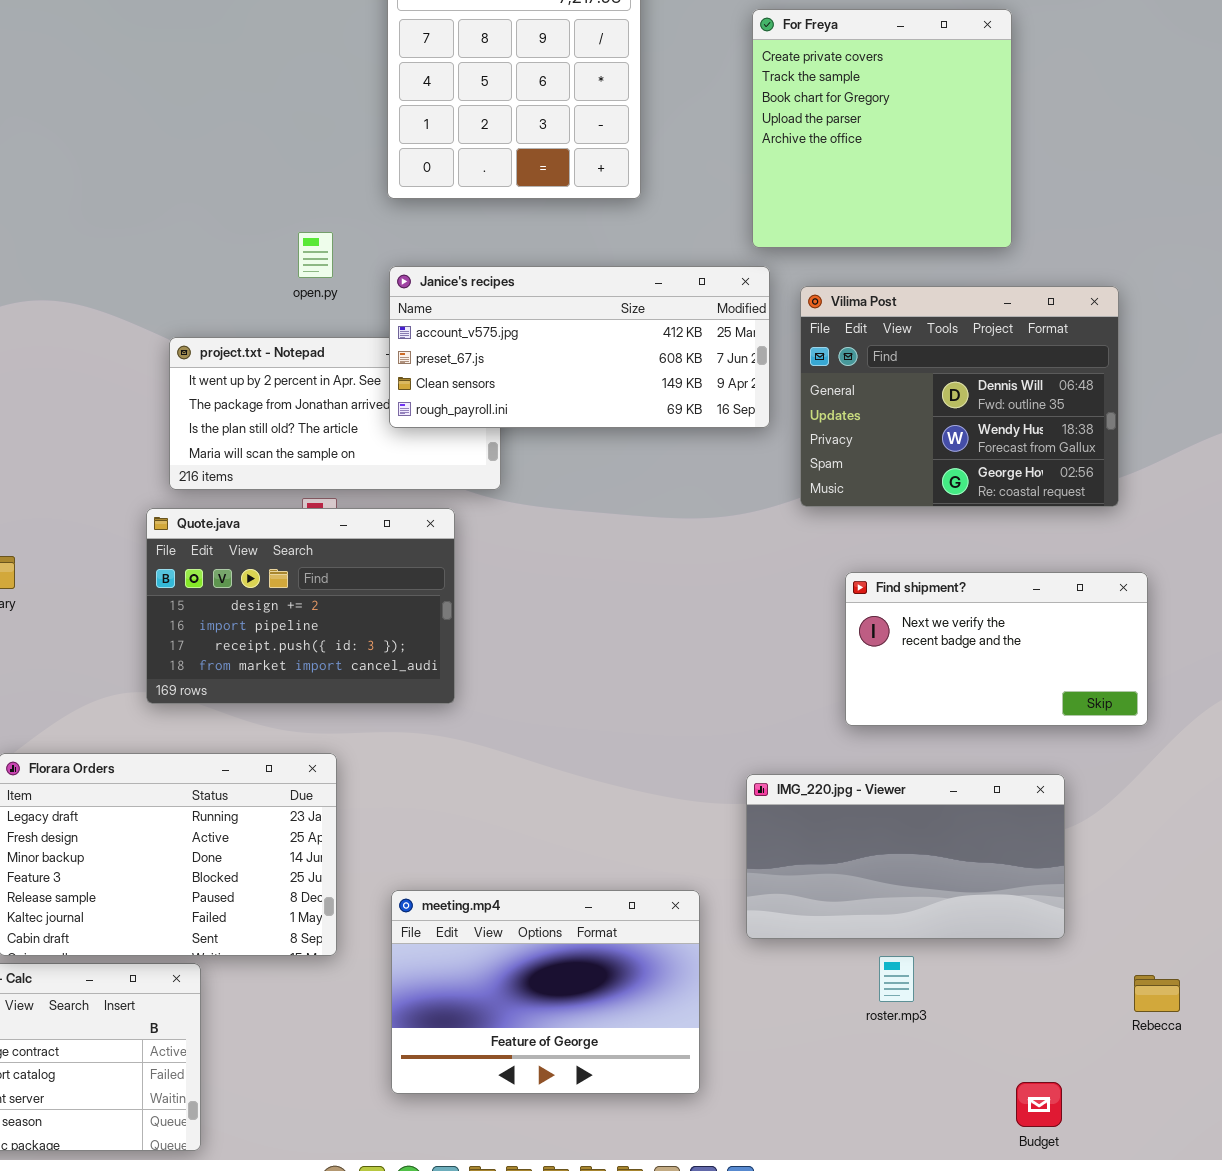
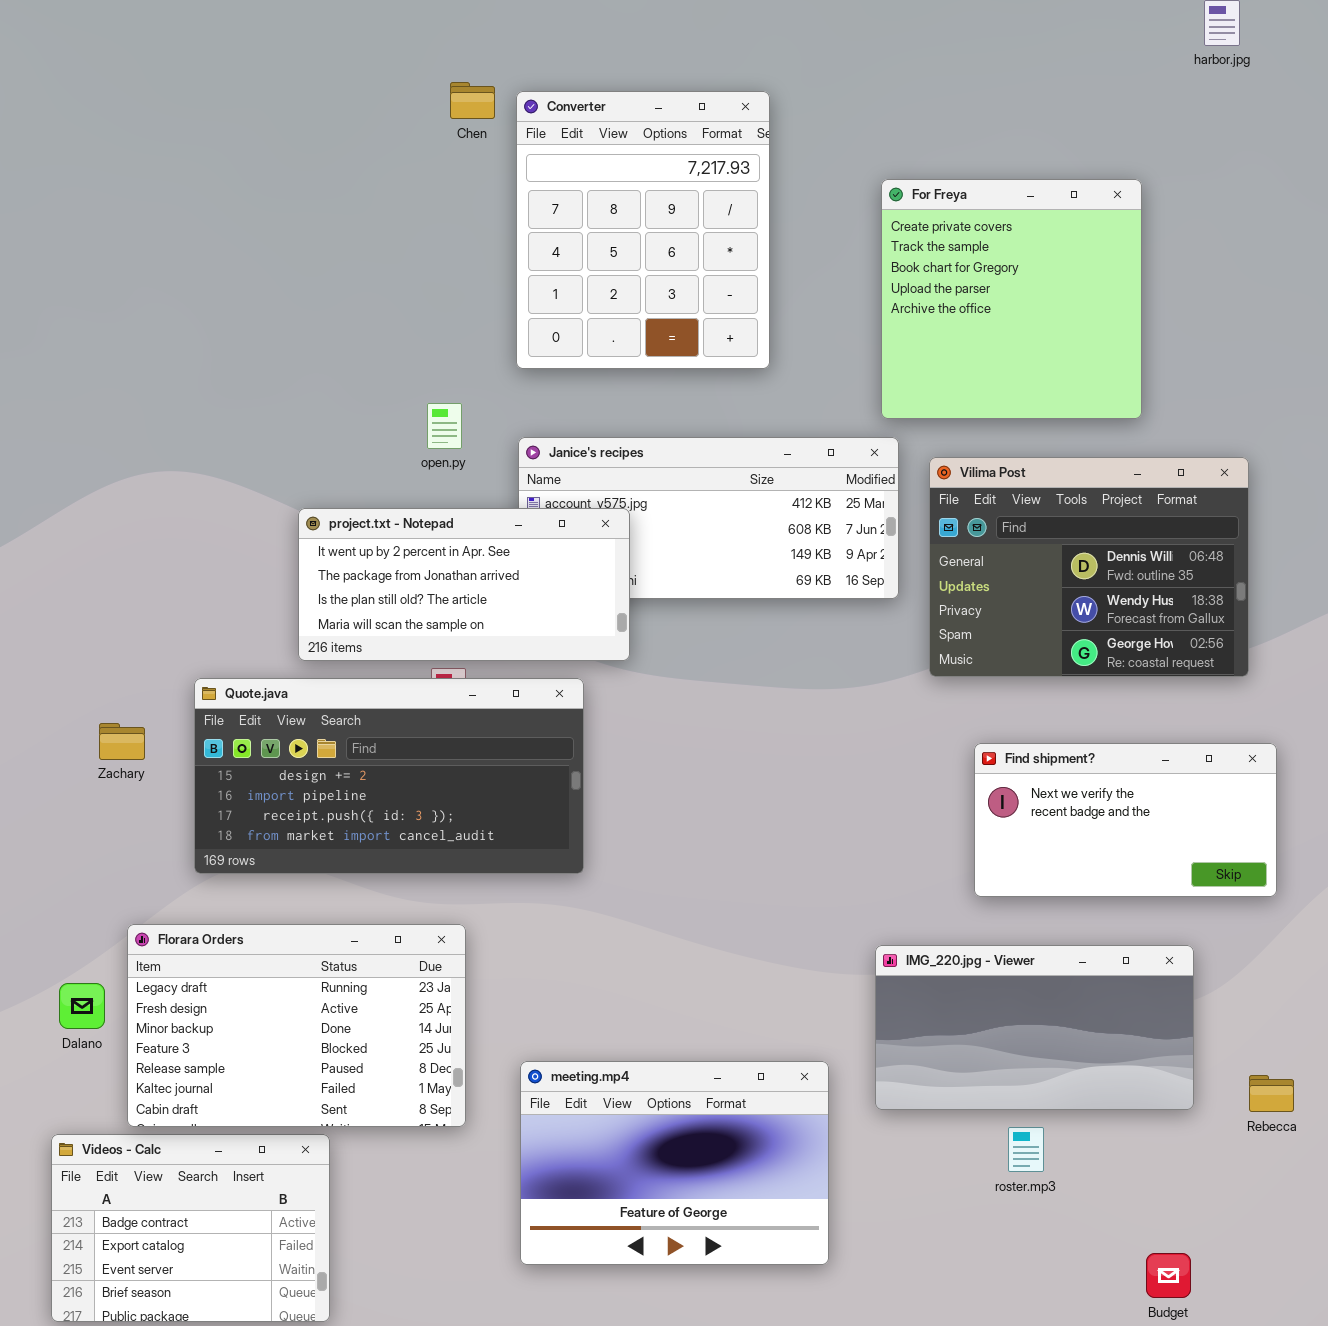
project.txt - Notepad: [169,337,501,490] -> [298,508,630,661], raised
Quote.java: [146,508,455,704] -> [194,678,584,874], resized
Rebecca: [1134,975,1180,1012] -> [1249,1075,1294,1112], moved

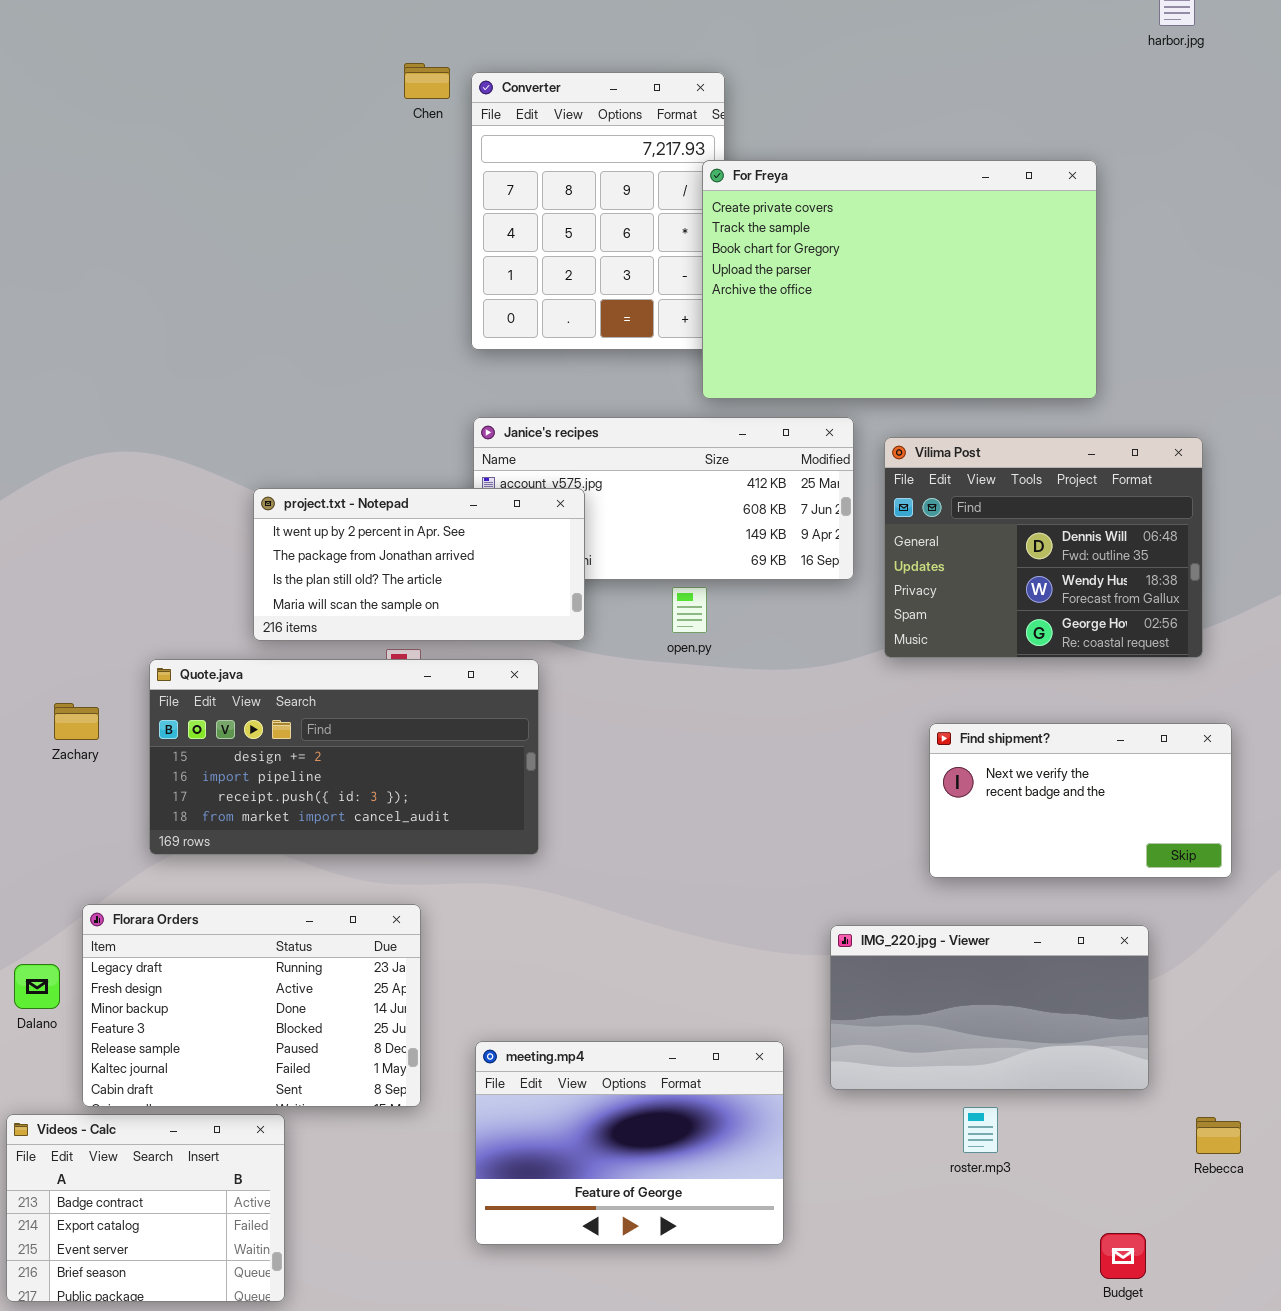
For Freya: [881,179,1142,419] -> [702,160,1097,399], resized
open.py: [427,403,462,449] -> [672,587,707,633], moved
Rebecca: [1249,1075,1294,1112] -> [1196,1117,1241,1154], moved

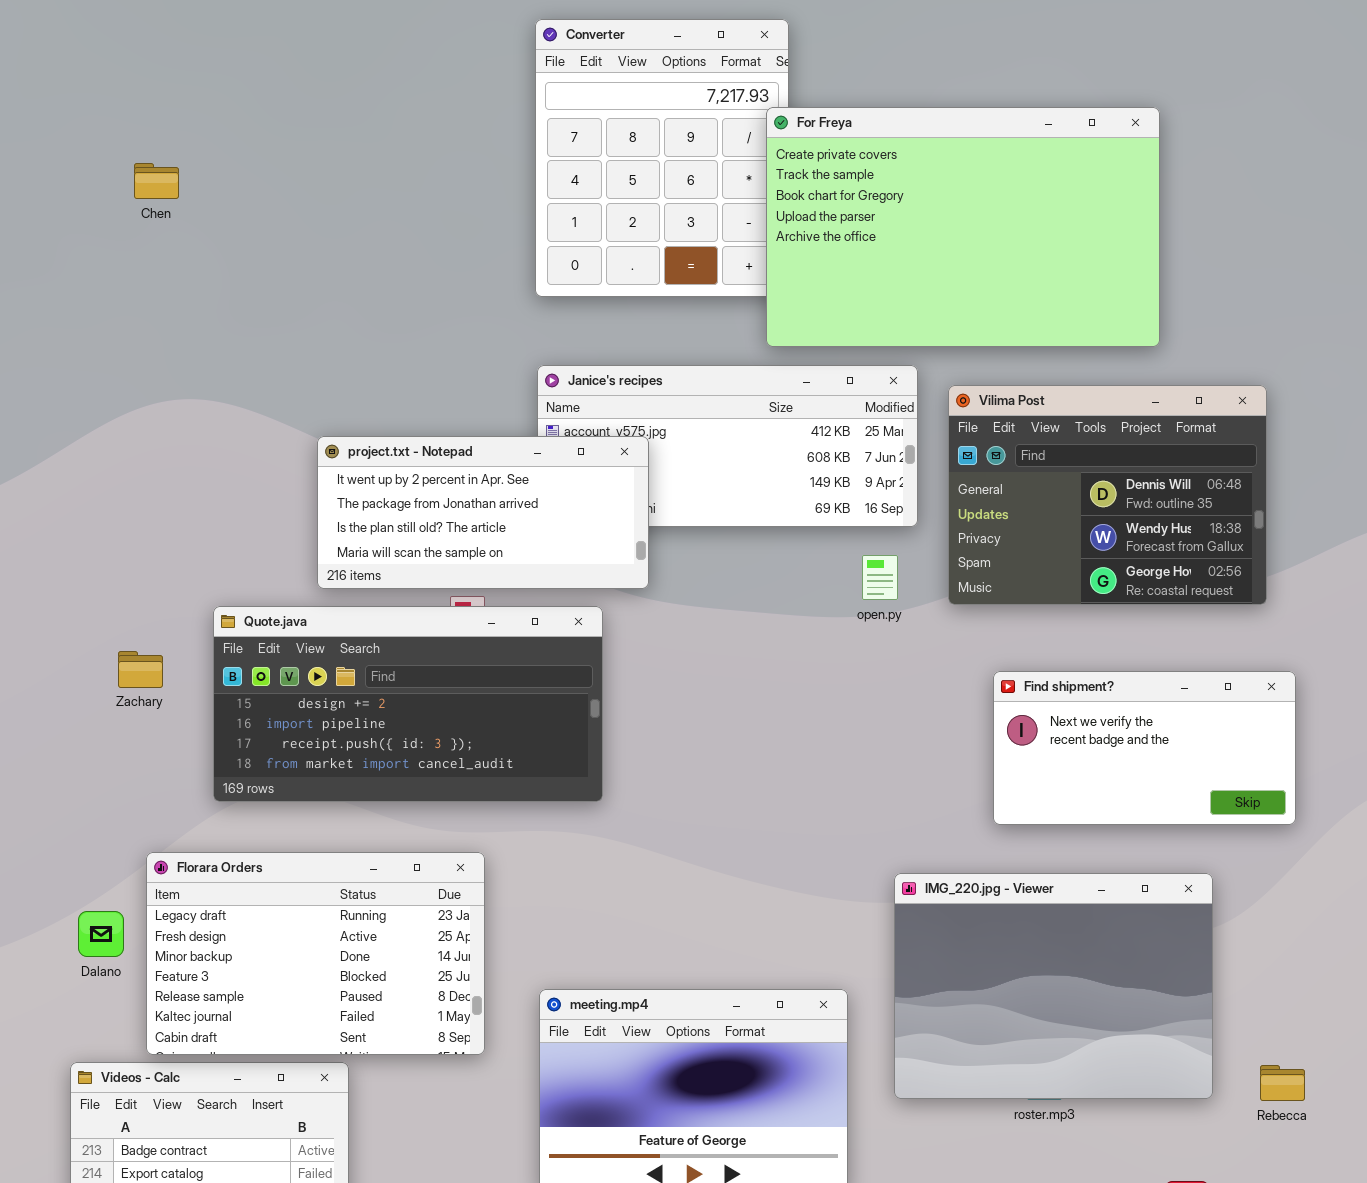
Chen: [404,63,450,99] -> [134,163,179,199], moved
open.py: [672,587,707,633] -> [862,555,898,600], moved
IMG_220.jpg - Viewer: [830,925,1149,1090] -> [894,873,1213,1099], resized

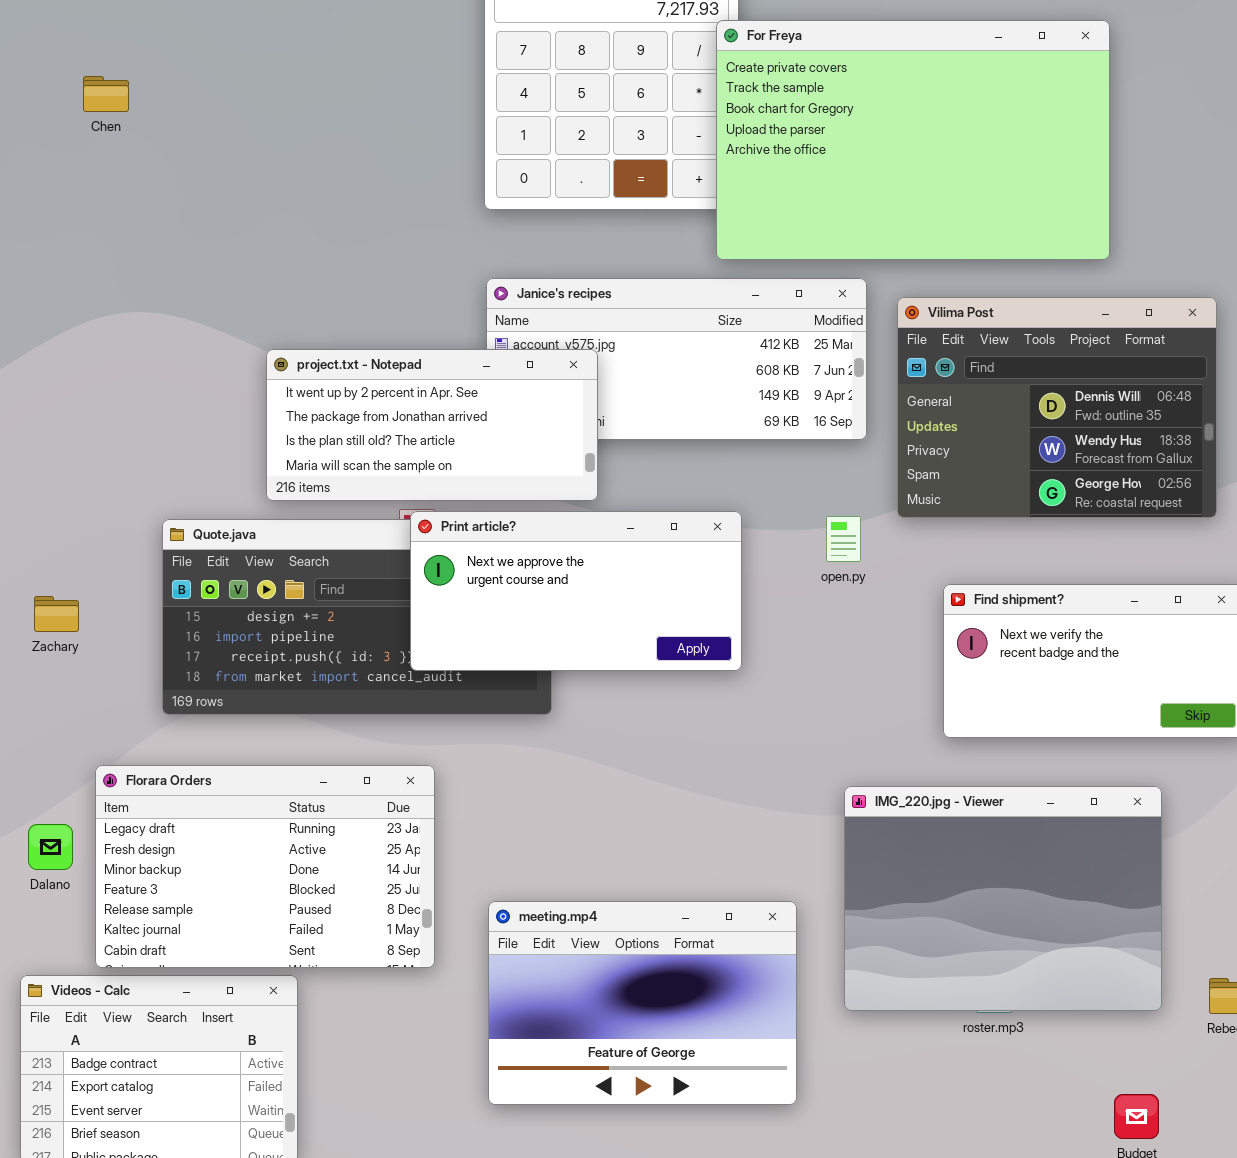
open.py: [862,555,898,600] -> [826,516,861,562], moved
Print article?: none -> [410,511,742,671], opened
Zachary: [118,651,163,688] -> [34,596,79,632], moved

